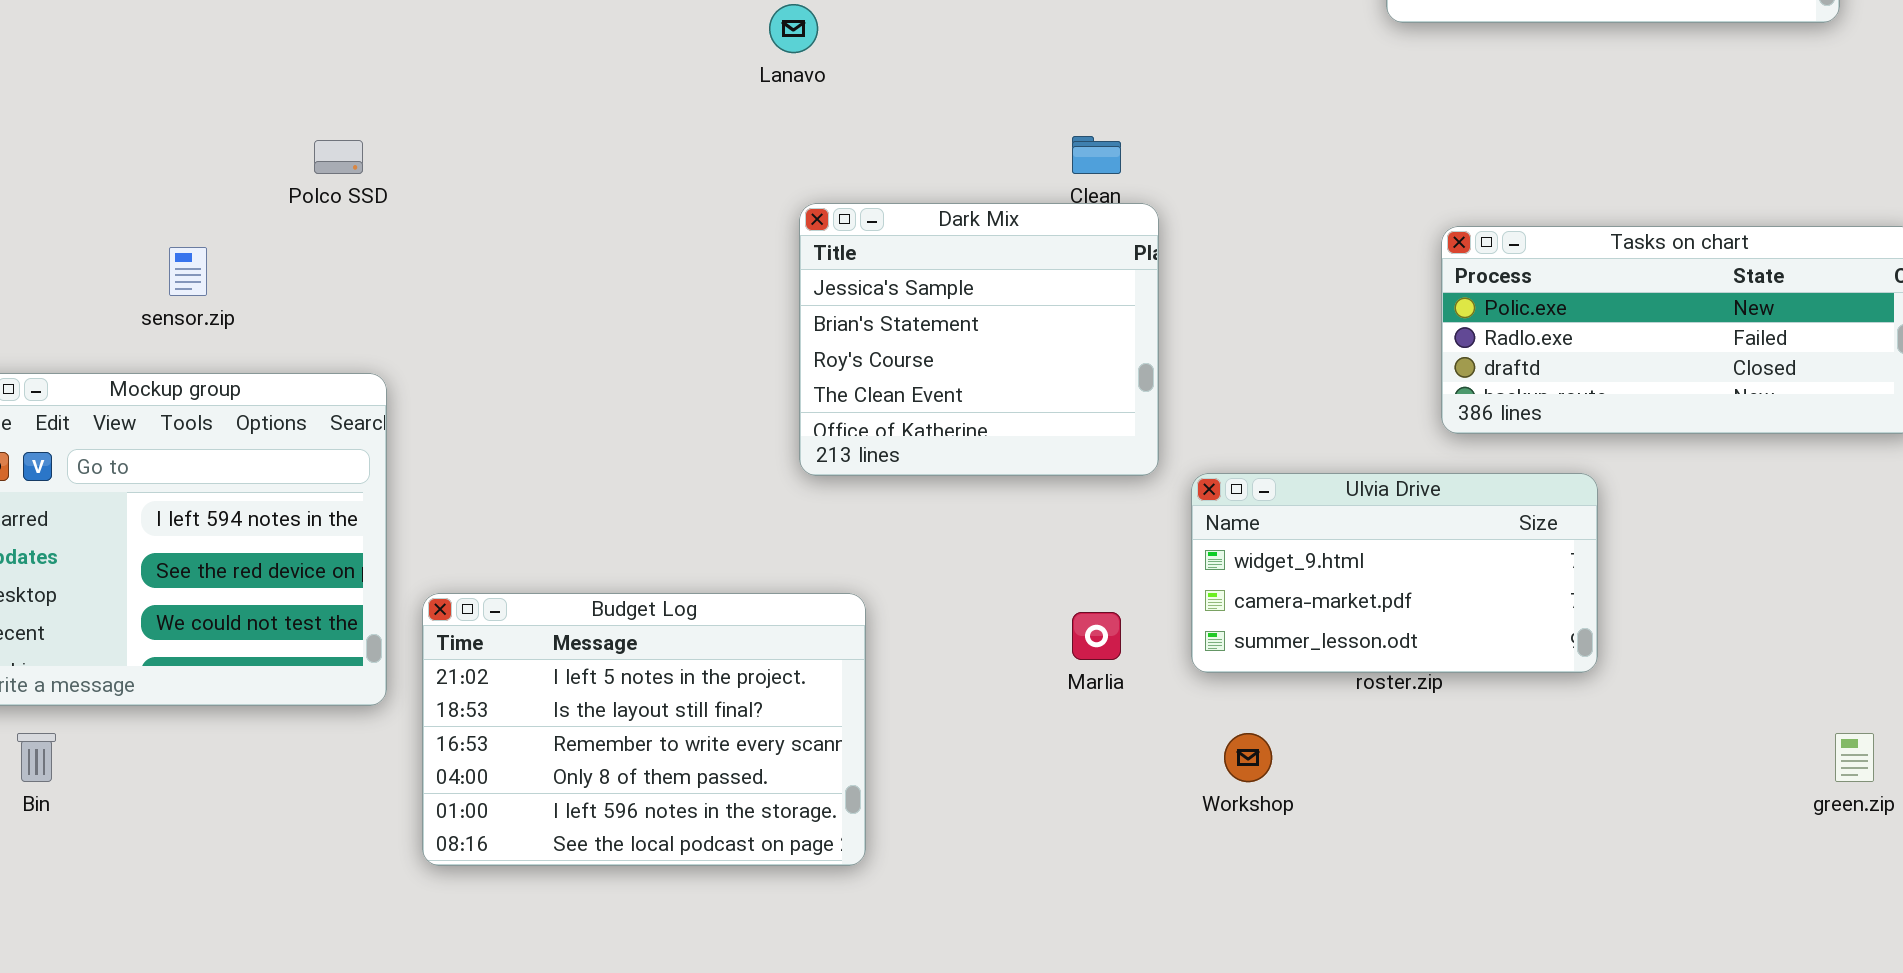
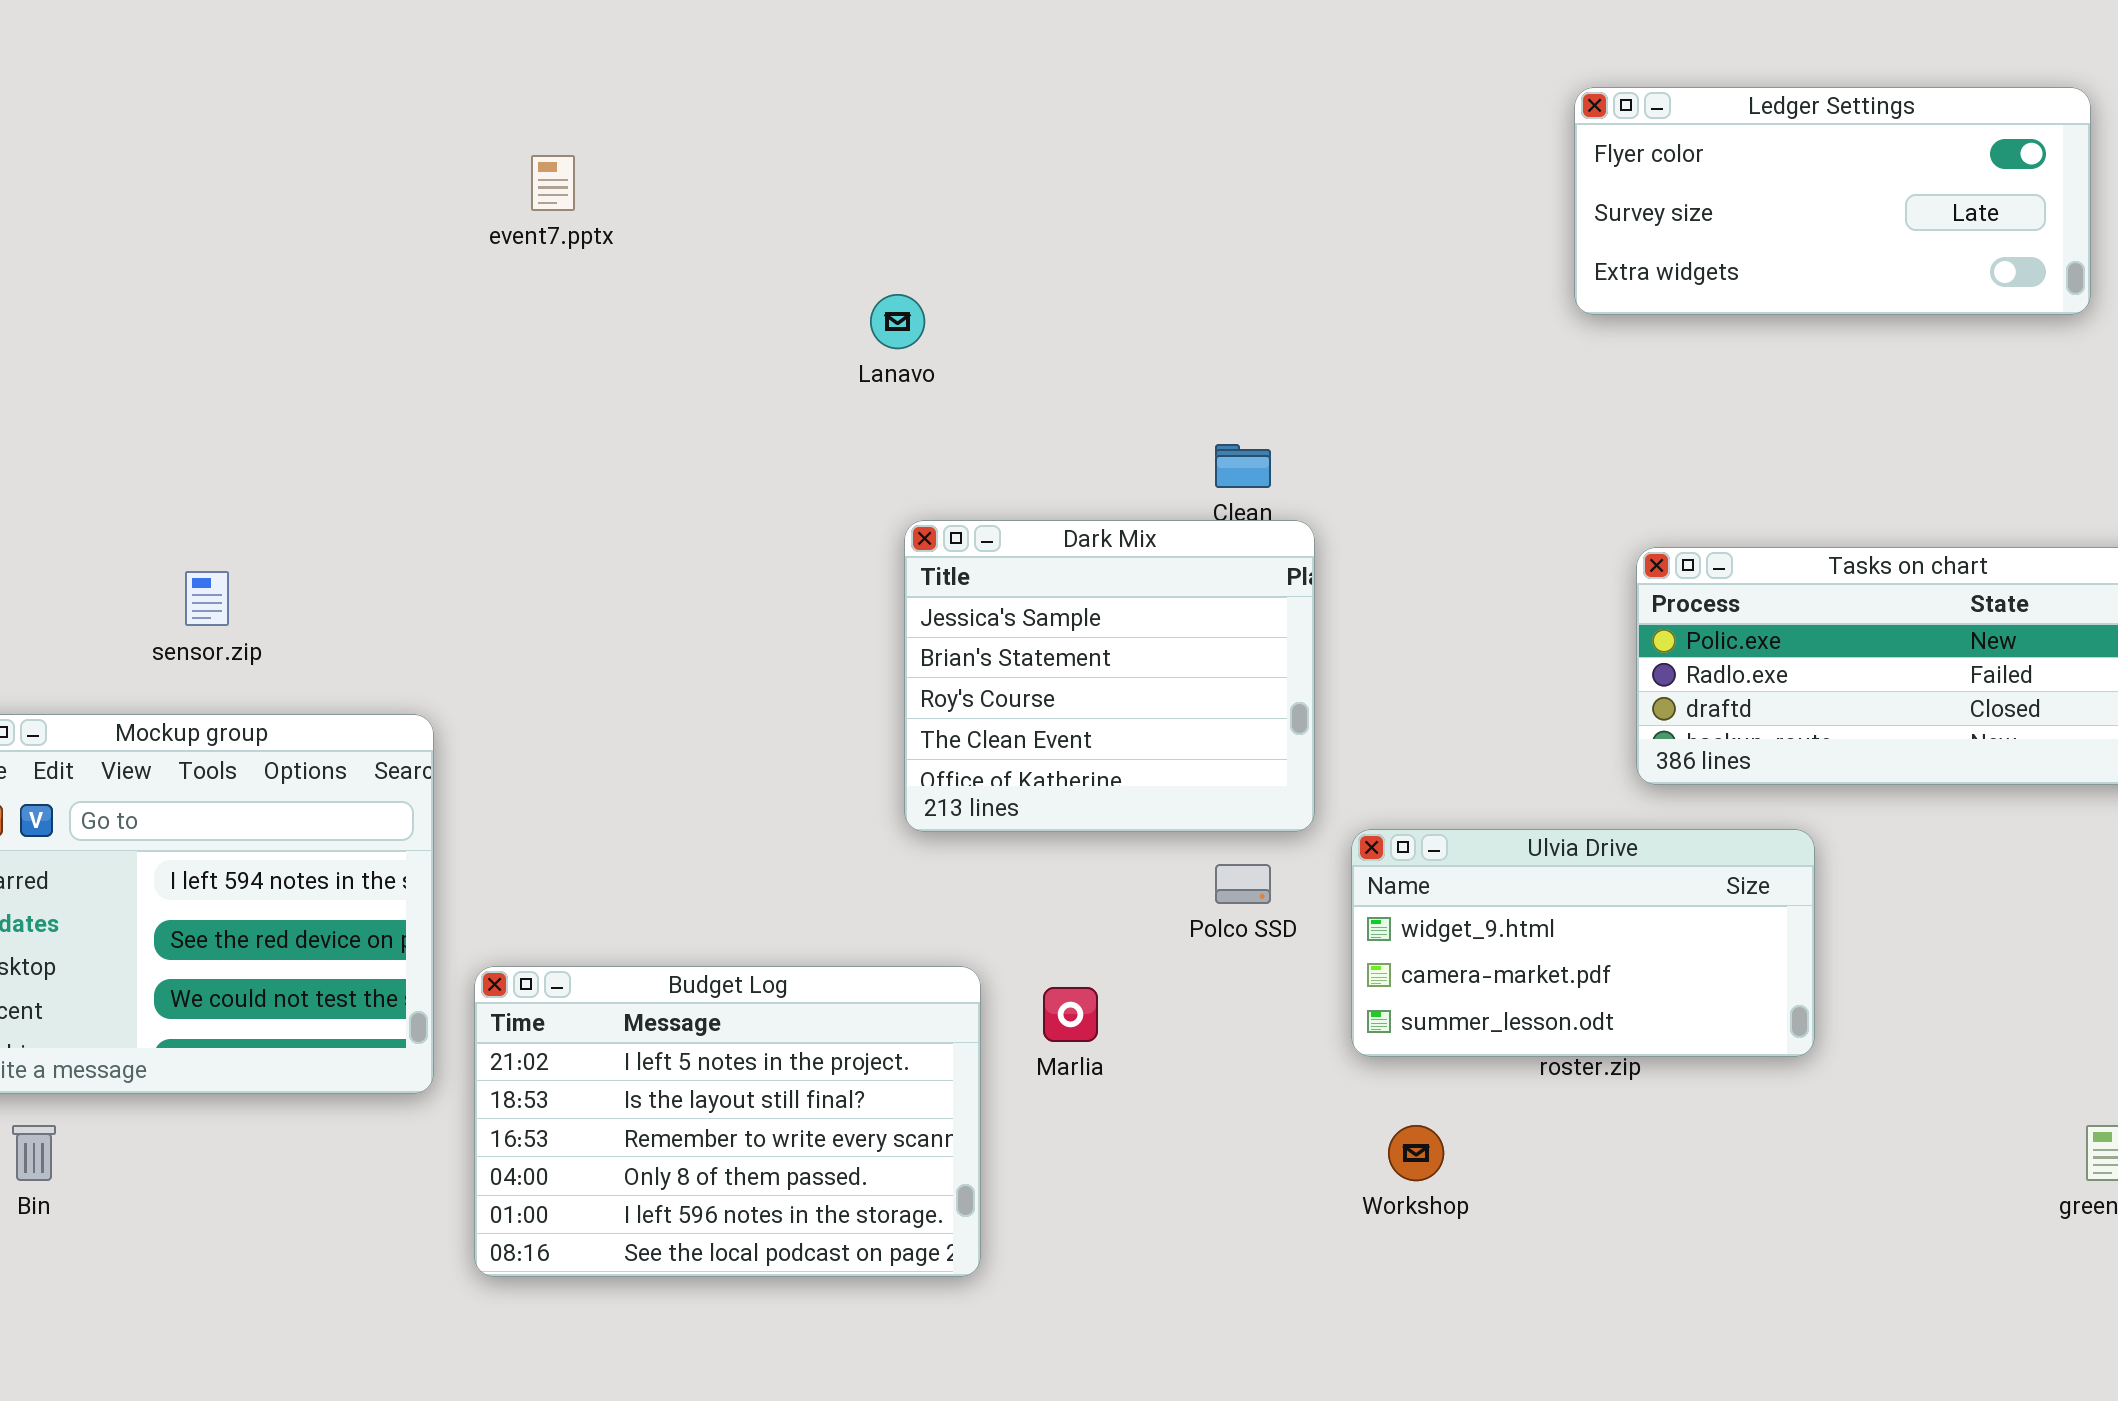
Polco SSD: [314,140,363,174] -> [1215,864,1271,904], moved
Marlia: [1072,612,1121,660] -> [1043,987,1098,1042], moved

